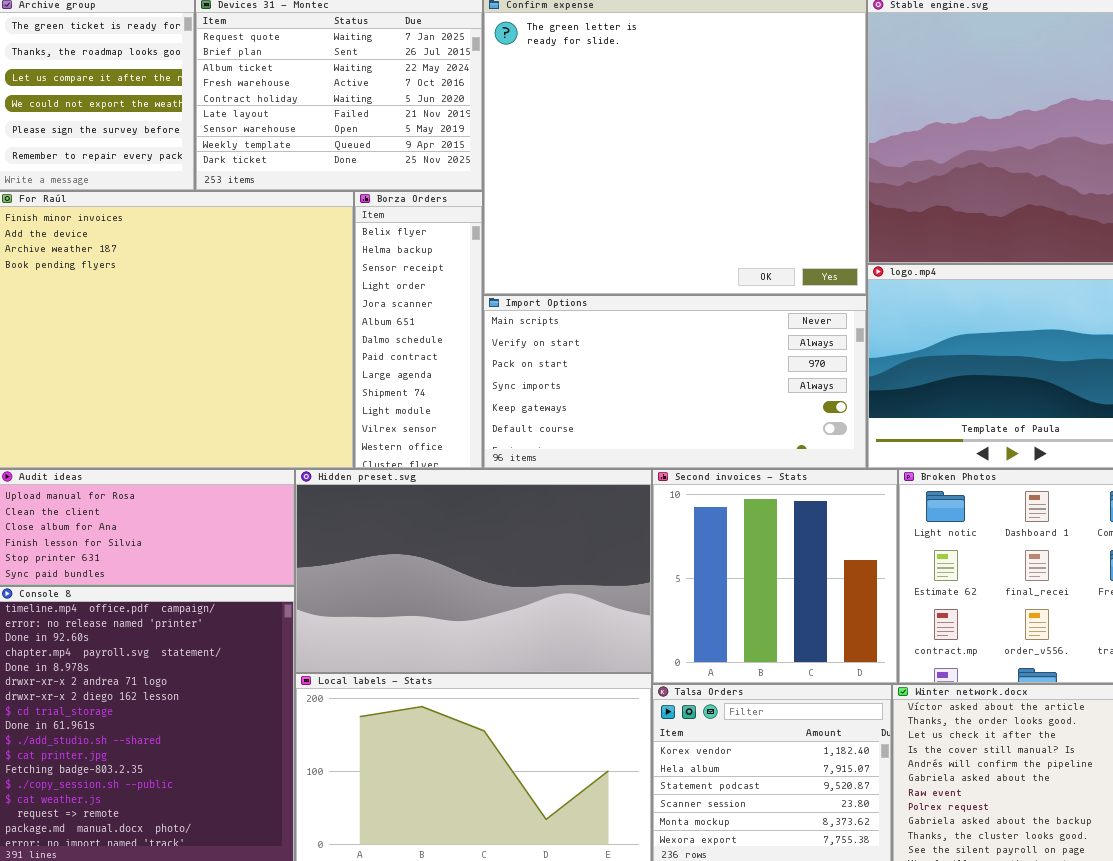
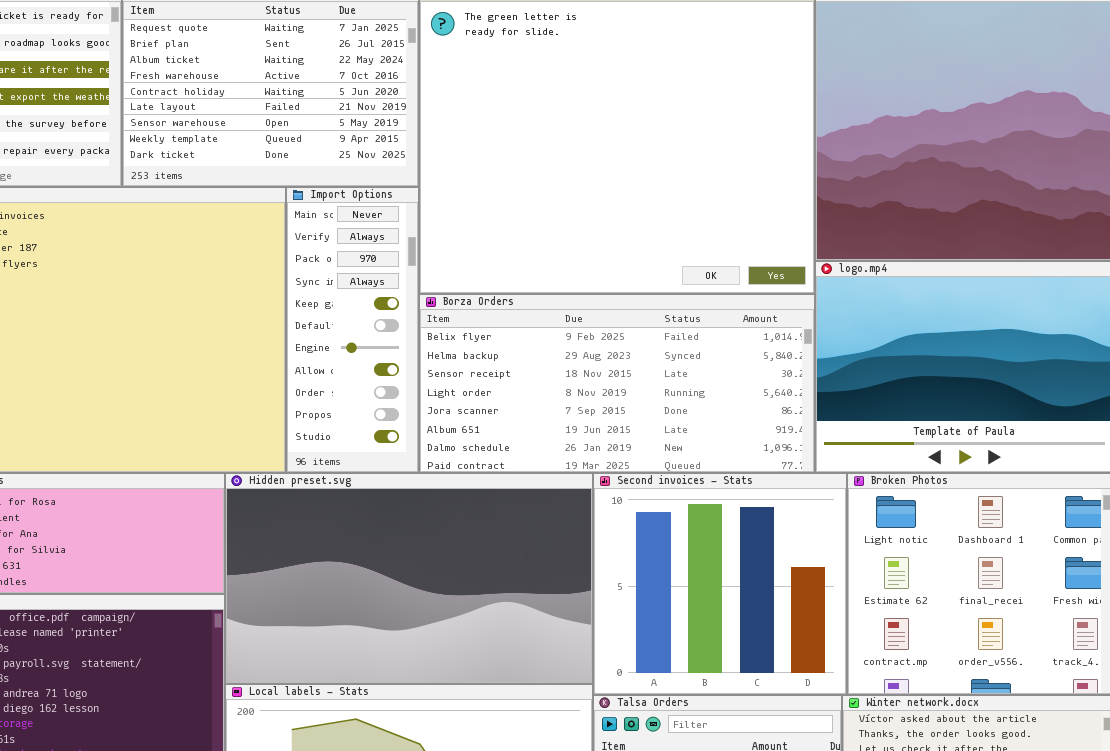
Borza Orders: [354,191,483,469] -> [419,294,815,473], moved, resized
Import Options: [483,295,867,469] -> [286,187,419,473], moved, resized

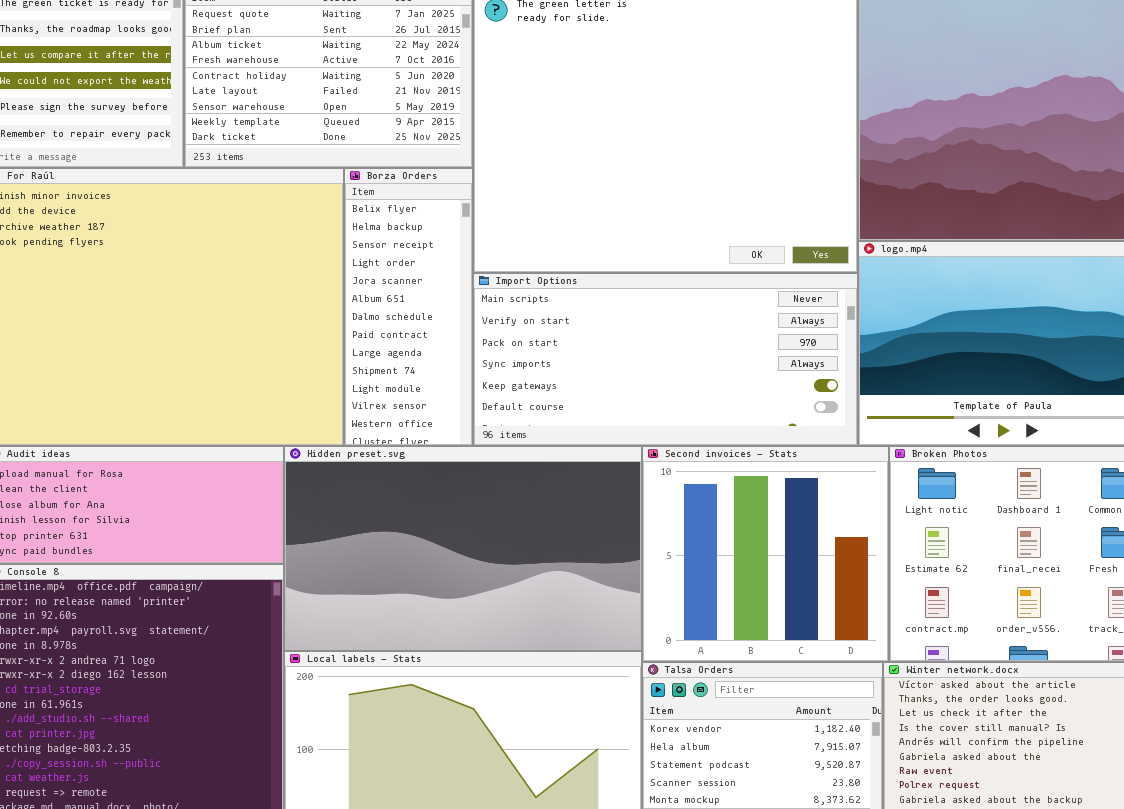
Import Options: [286,187,419,473] -> [473,273,858,446], moved, resized
Borza Orders: [419,294,815,473] -> [344,168,473,446], moved, resized

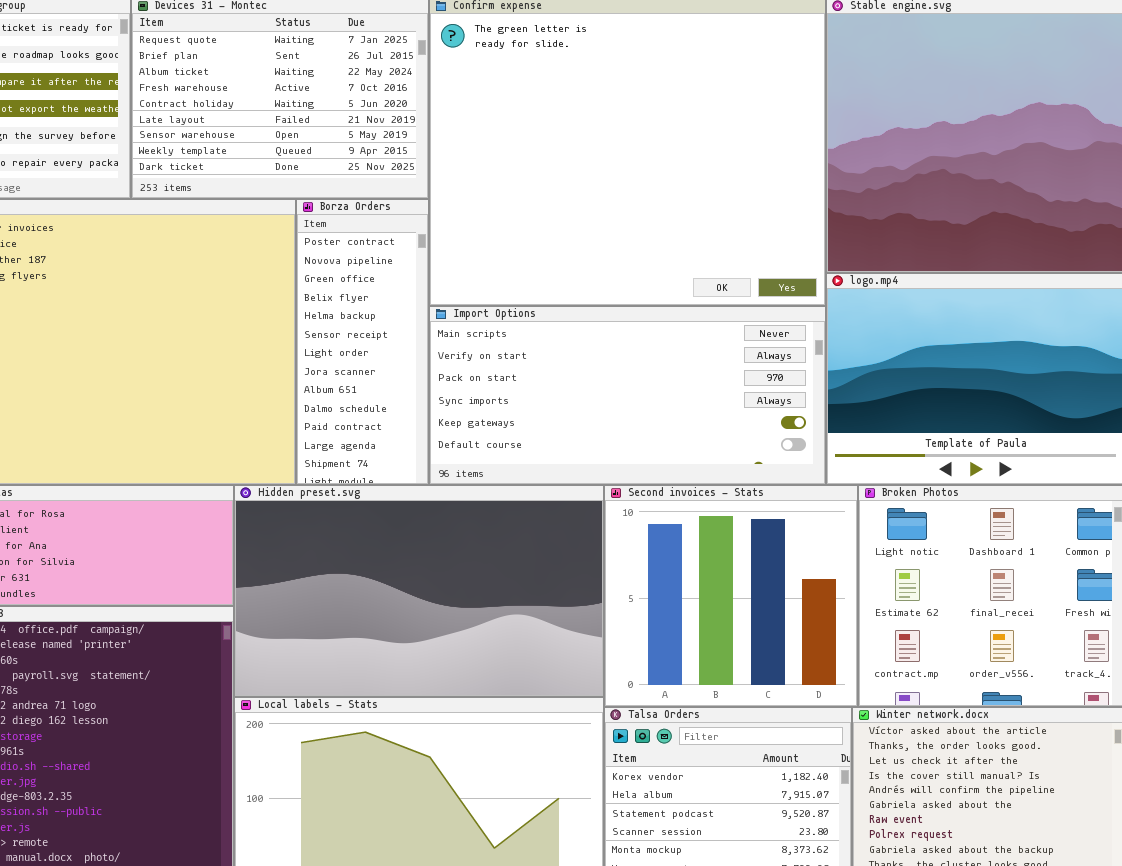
Borza Orders: [344,168,473,446] -> [296,199,429,485], scrolled up 3 rows

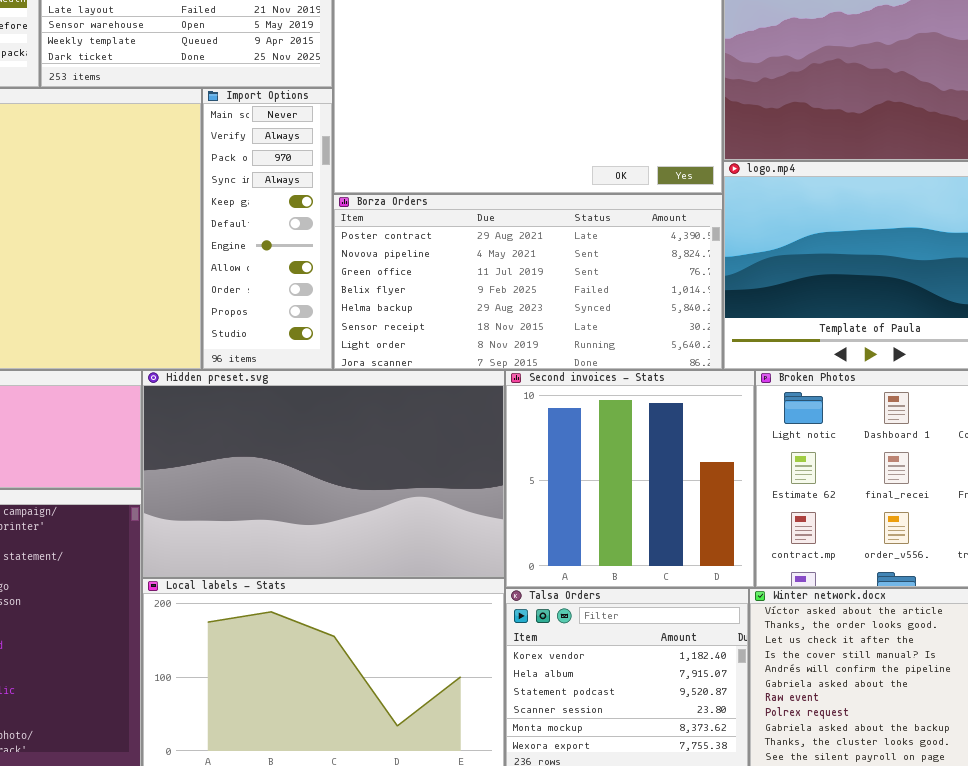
Borza Orders: [296,199,429,485] -> [333,194,723,370], moved, resized
Import Options: [429,306,826,485] -> [202,88,333,370], moved, resized

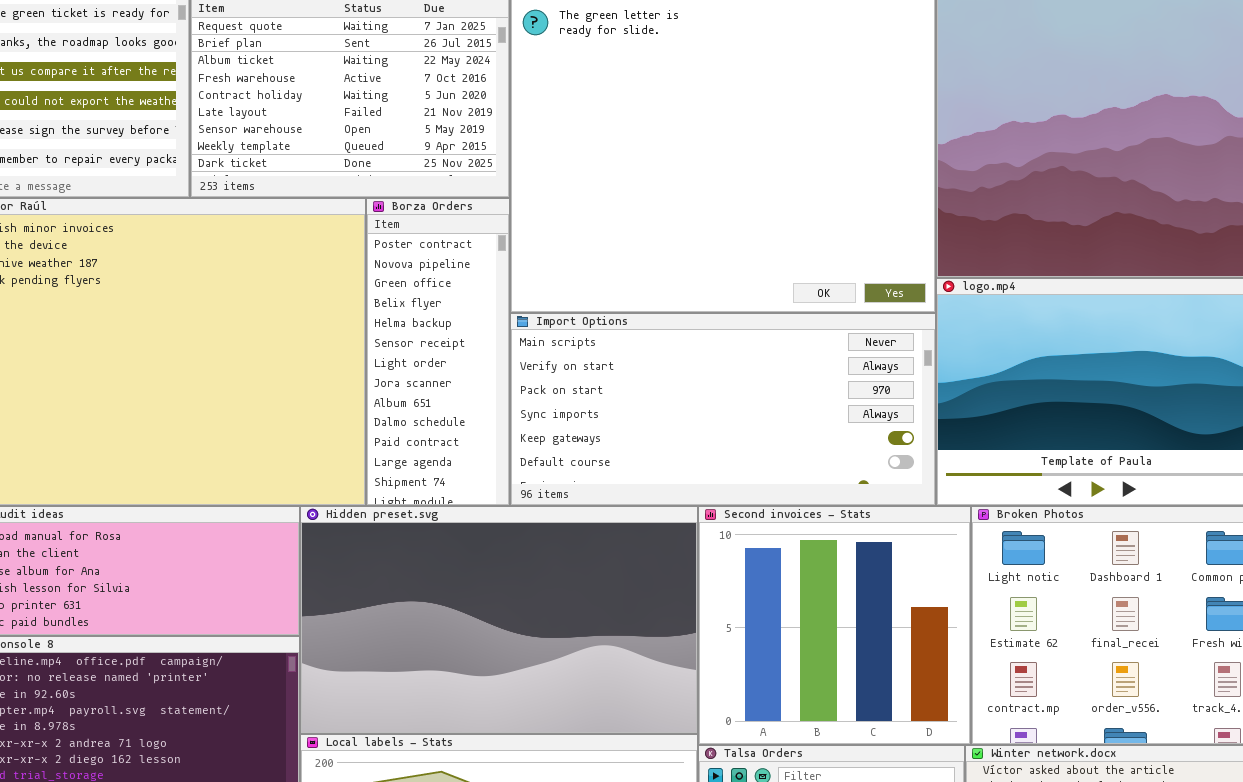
Import Options: [202,88,333,370] -> [510,313,936,506], moved, resized
Borza Orders: [333,194,723,370] -> [366,198,510,506], moved, resized

